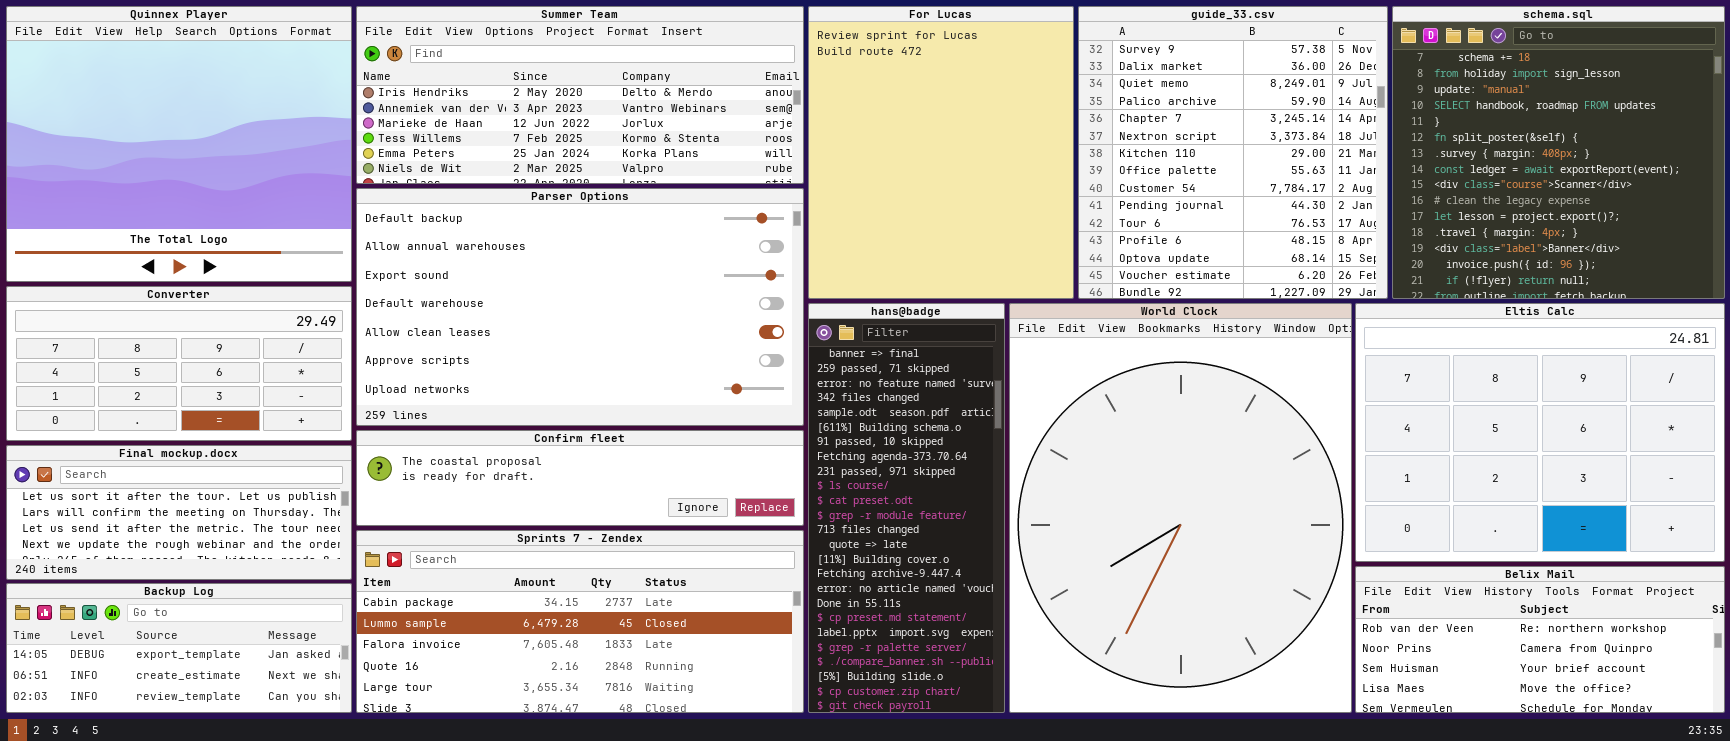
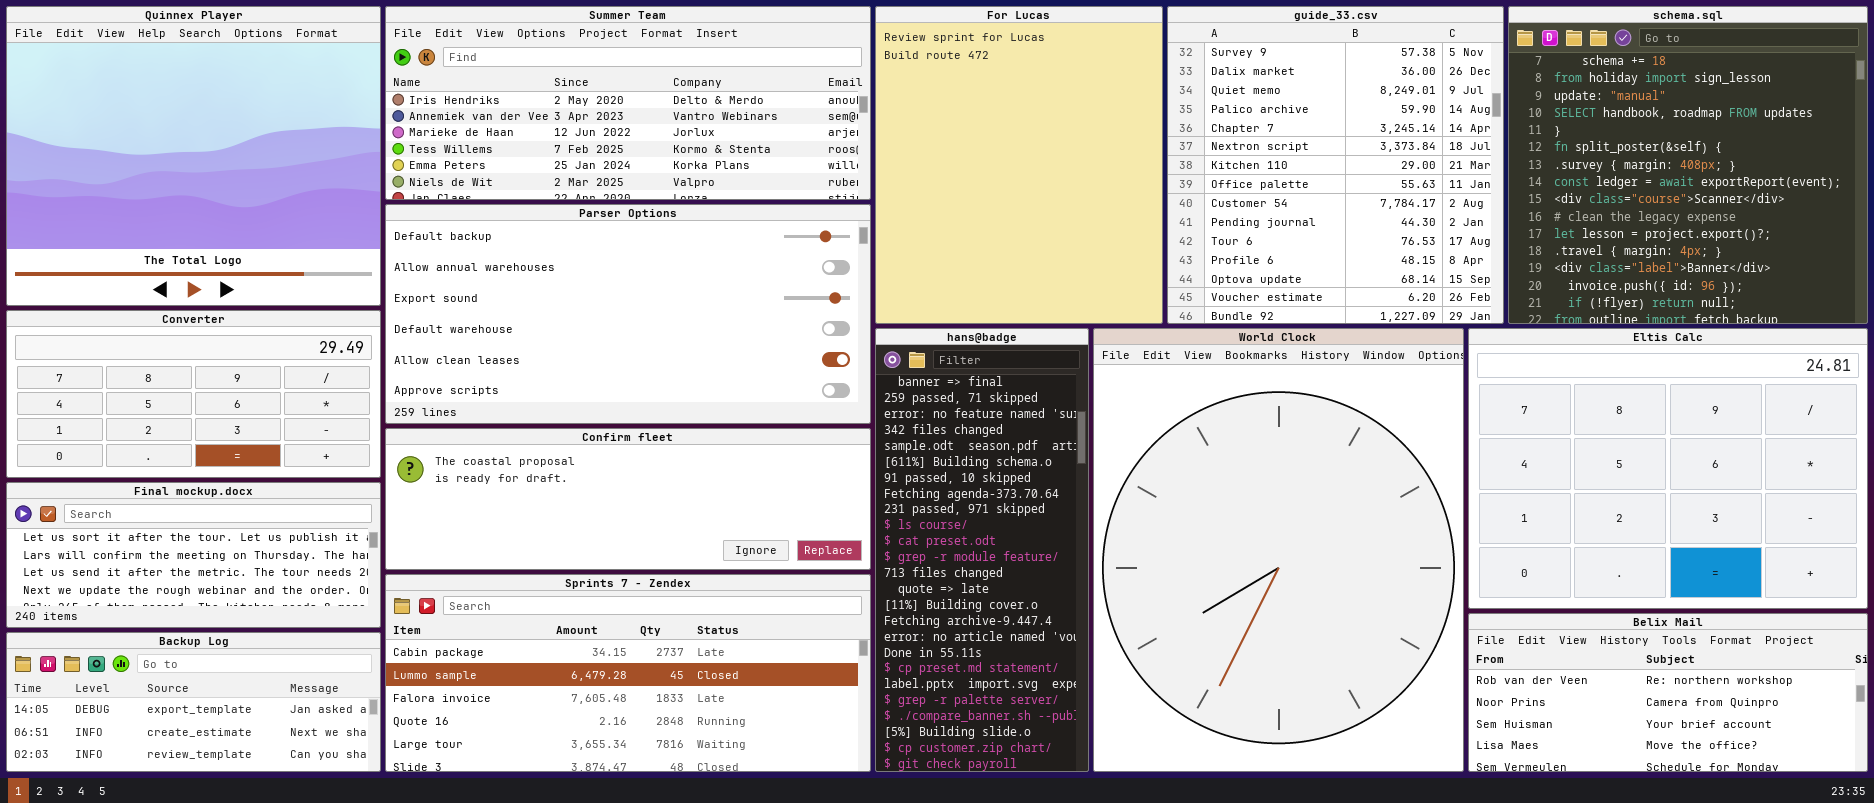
Parser Options: [356,188,804,426] -> [385,204,871,424], resized
Confirm fleet: [356,430,804,526] -> [385,428,871,570], resized

